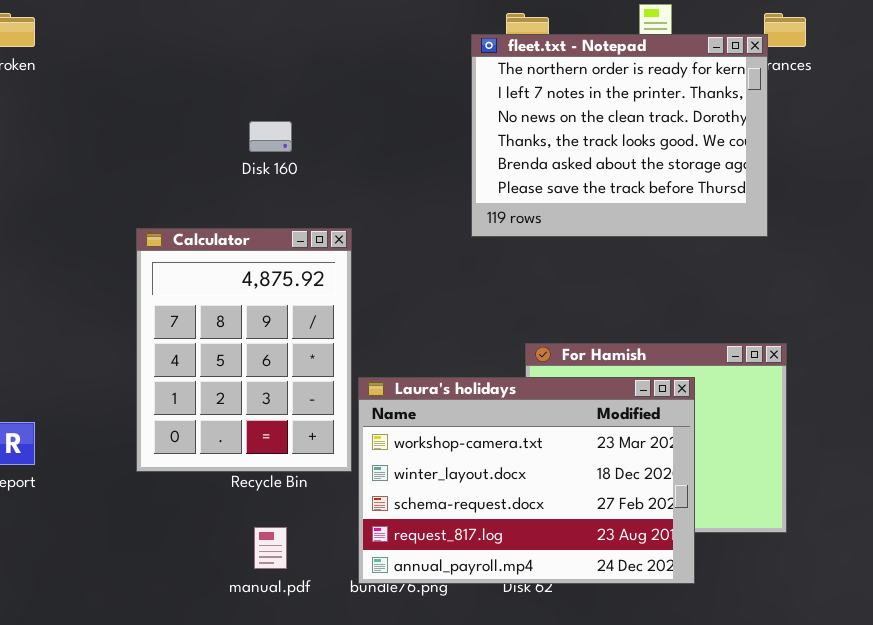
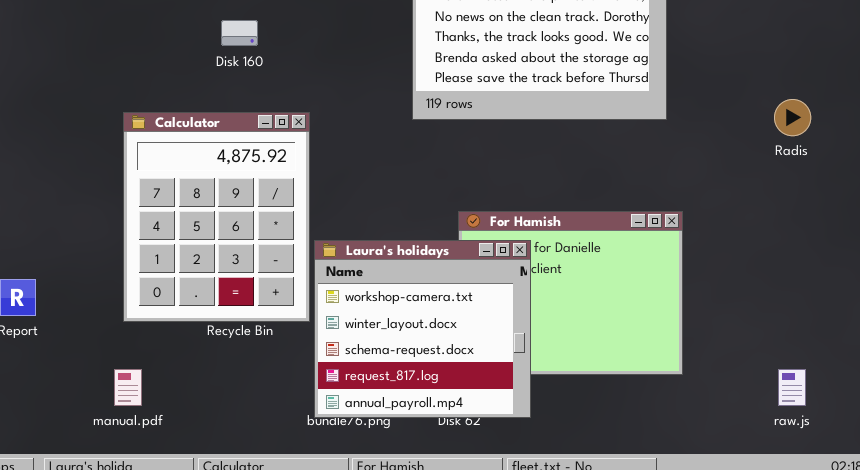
Laura's holidays: [358,377,695,584] -> [314,240,531,418], resized
manual.pdf: [254,527,287,569] -> [114,369,142,406], moved

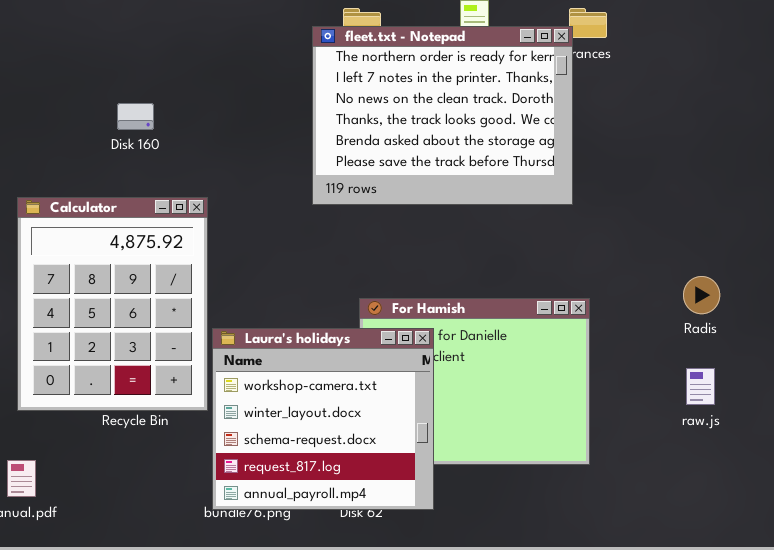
Radis: [774,99,811,136] -> [683,276,720,314], moved
raw.js: [778,369,806,406] -> [686,368,715,405], moved

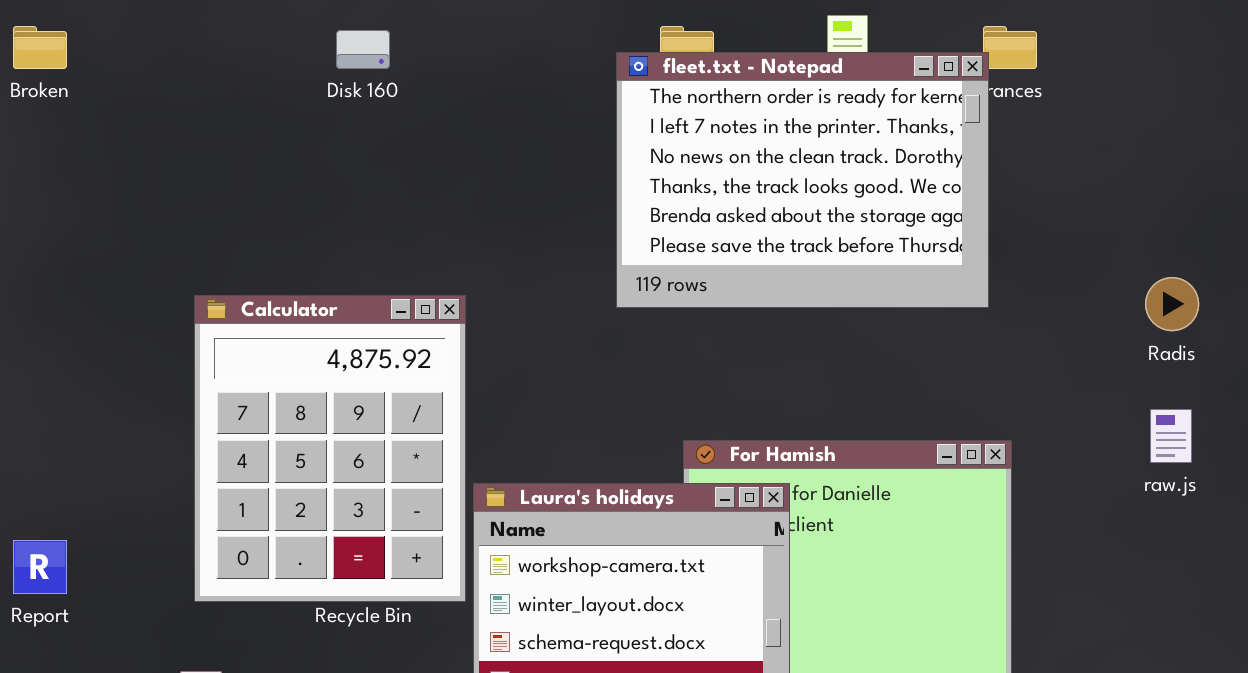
Disk 160: [117,103,154,130] -> [336,30,390,69], moved
Radis: [683,276,720,314] -> [1145,277,1199,331], moved
raw.js: [686,368,715,405] -> [1150,409,1192,463], moved

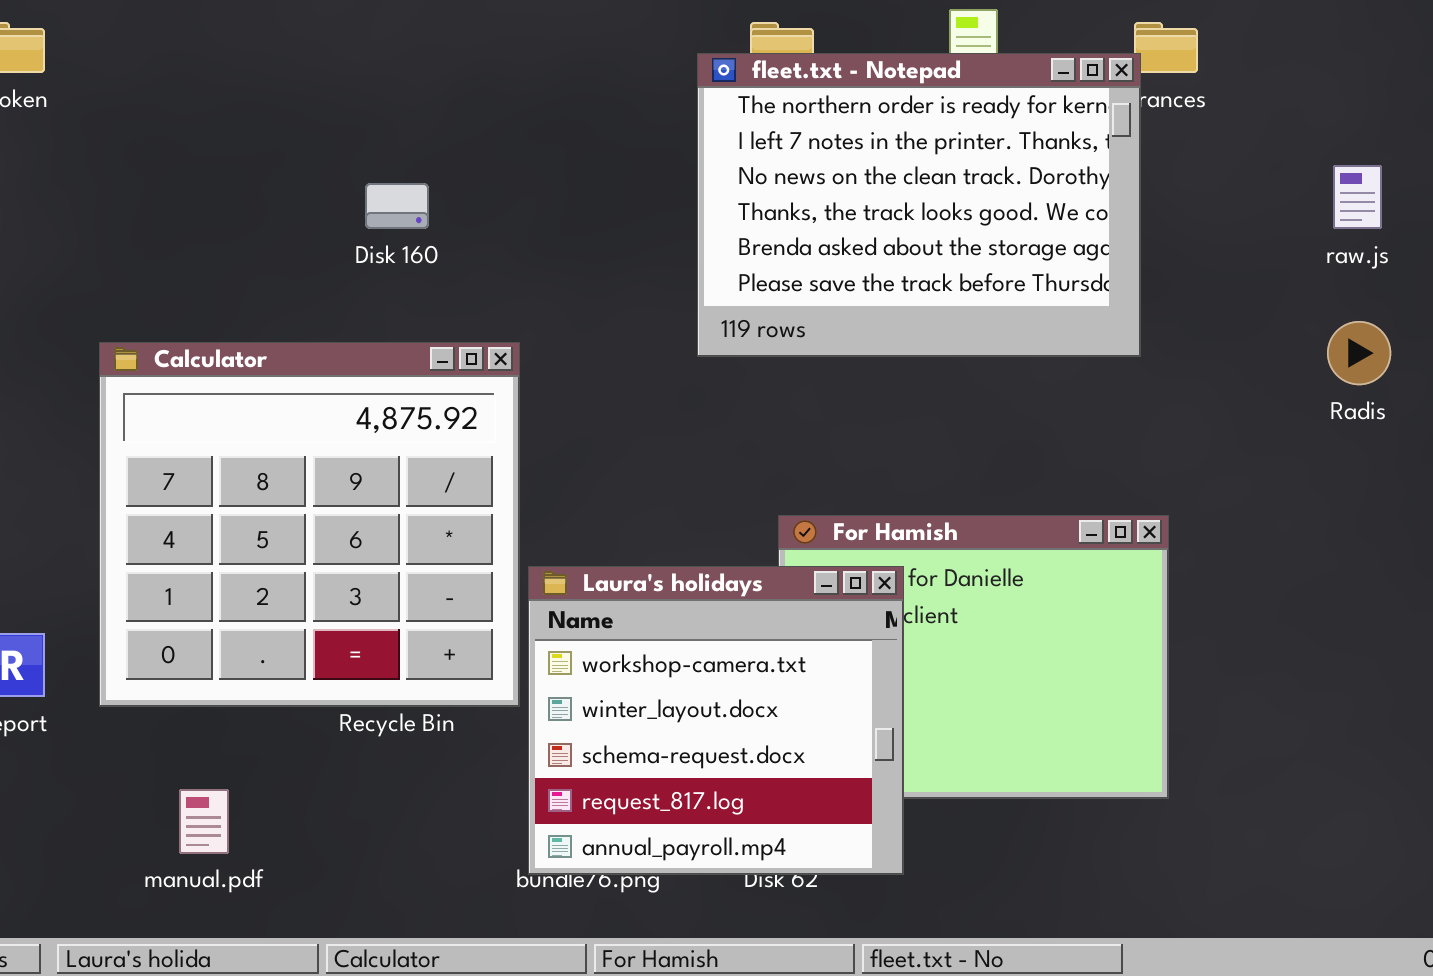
Disk 160: [336,30,390,69] -> [365,183,429,229], moved
Calculator: [194,295,466,602] -> [99,342,520,707], resized
raw.js: [1150,409,1192,463] -> [1333,165,1382,229], moved

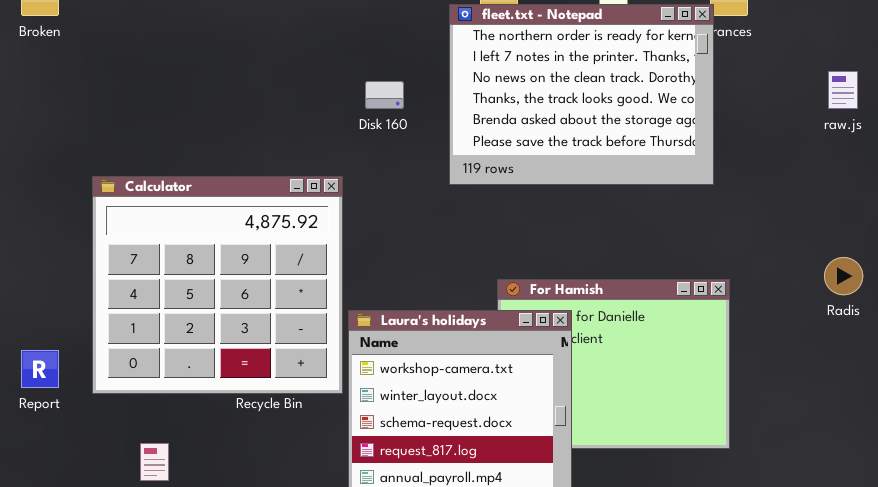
Disk 160: [365,183,429,229] -> [365,81,404,109], moved
Radis: [1327,321,1391,385] -> [824,257,863,295], moved

